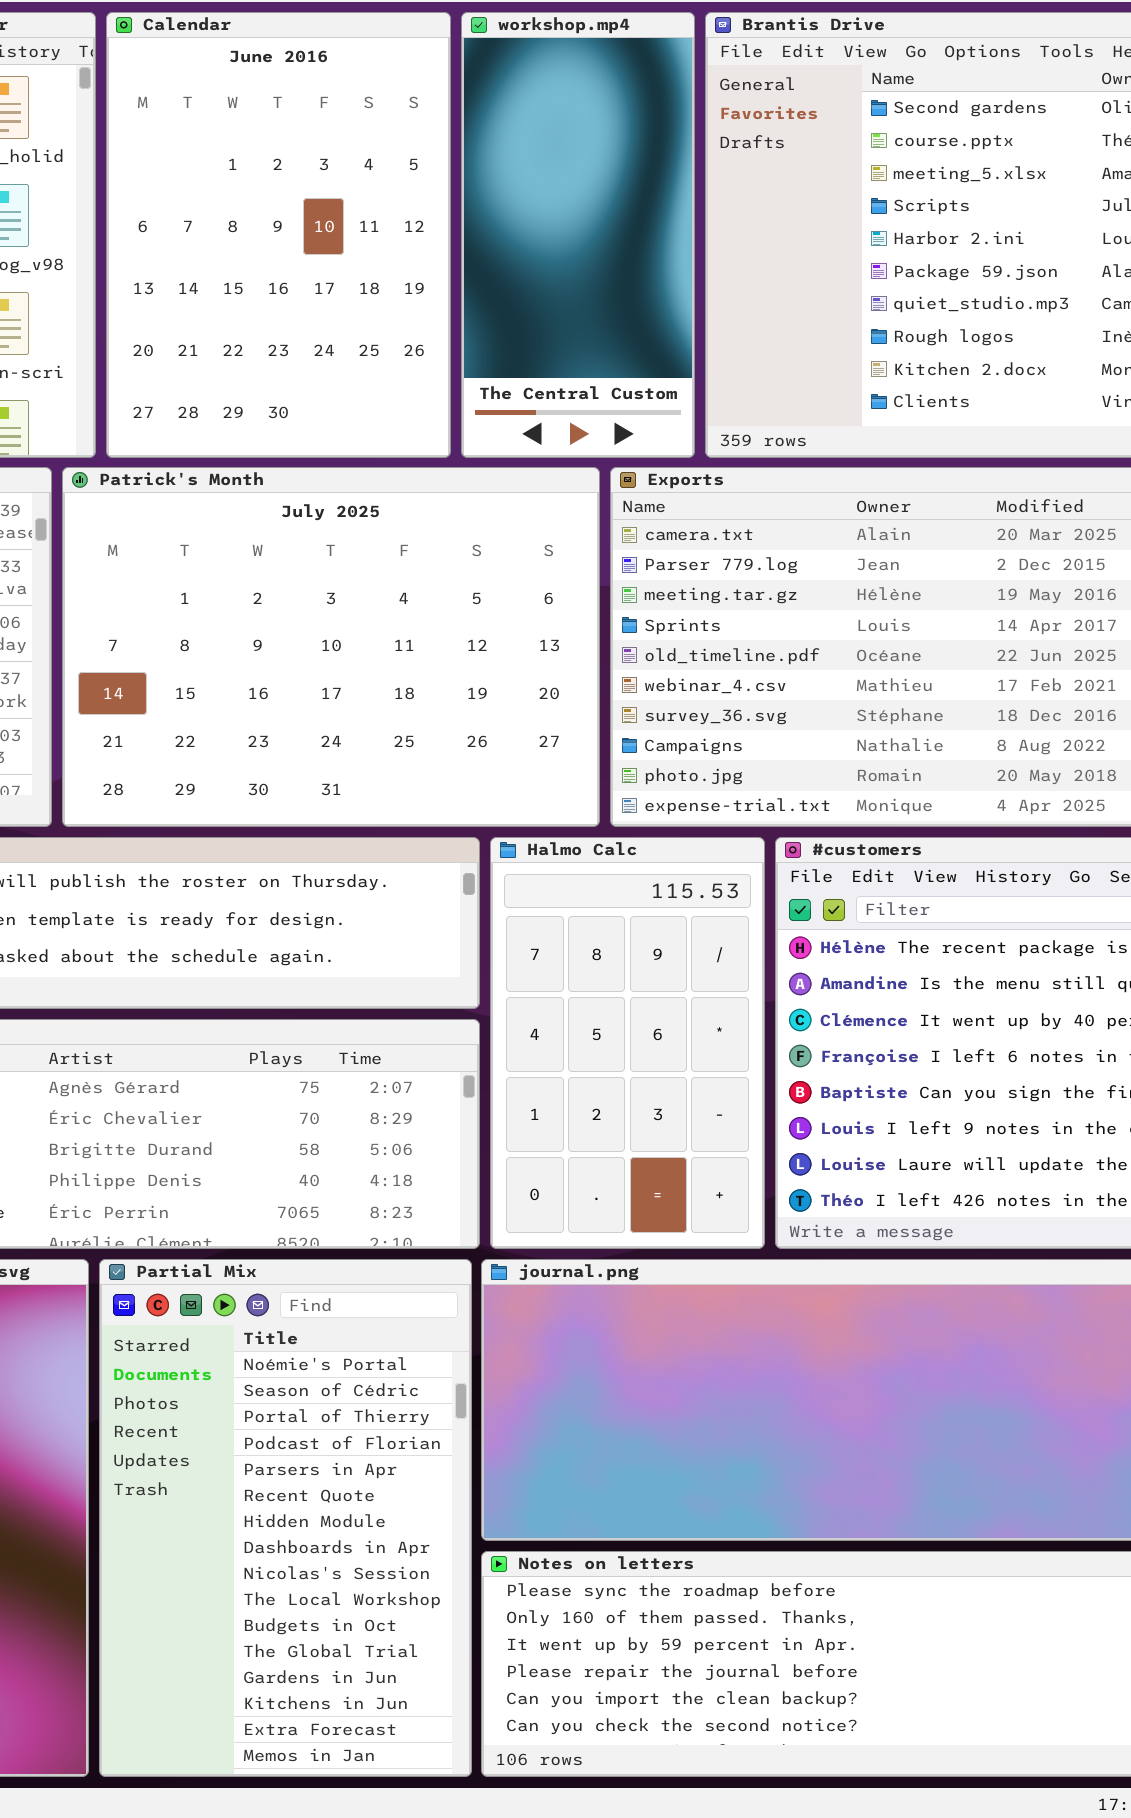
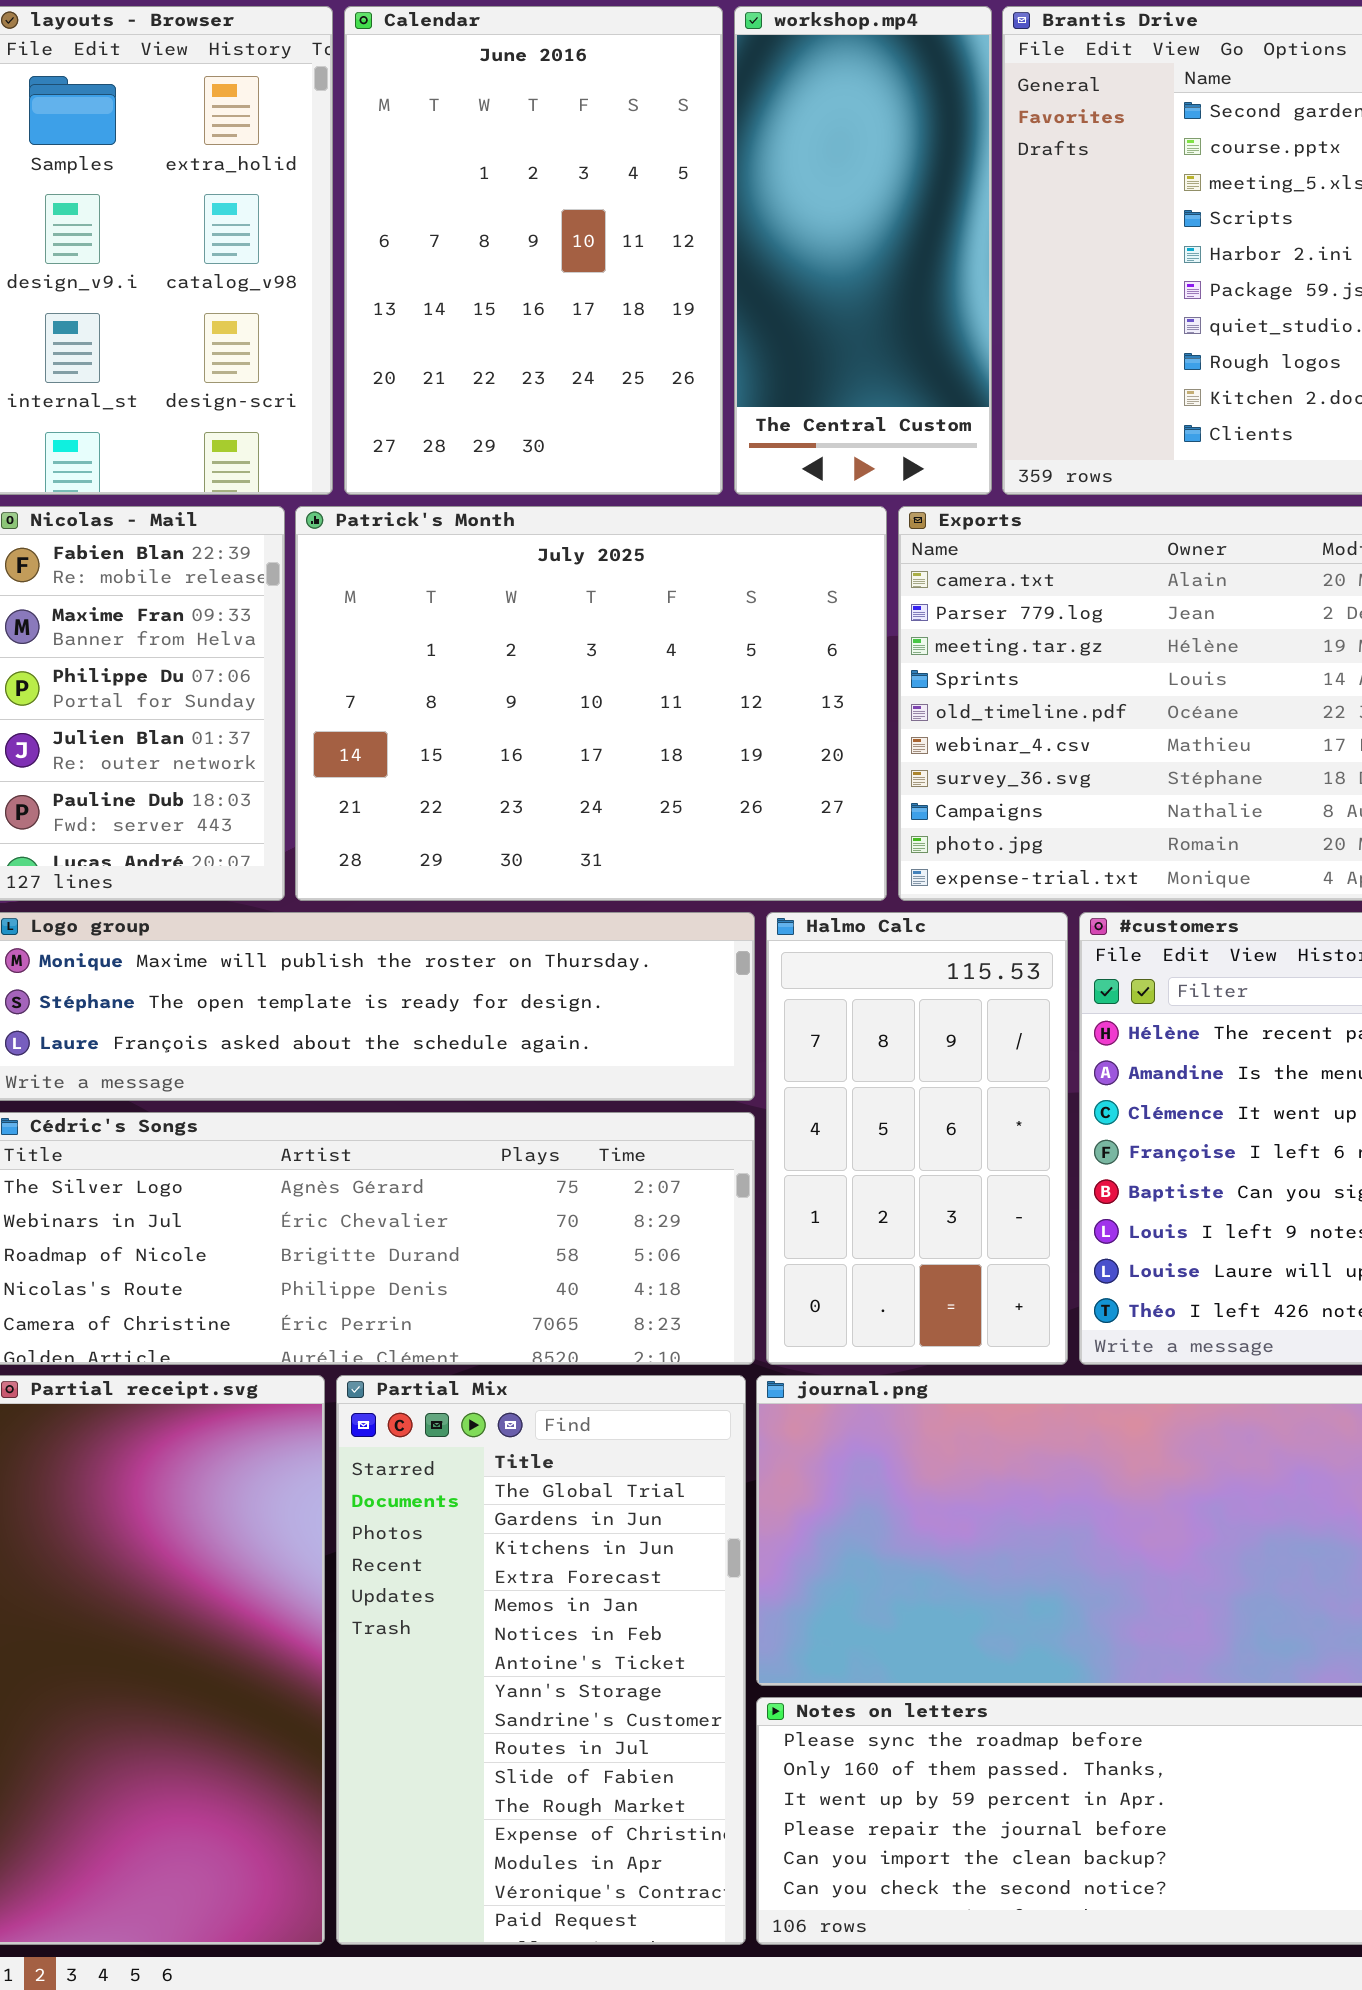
Partial Mix: [99,1259,472,1777] -> [336,1375,746,1945], scrolled down 11 rows

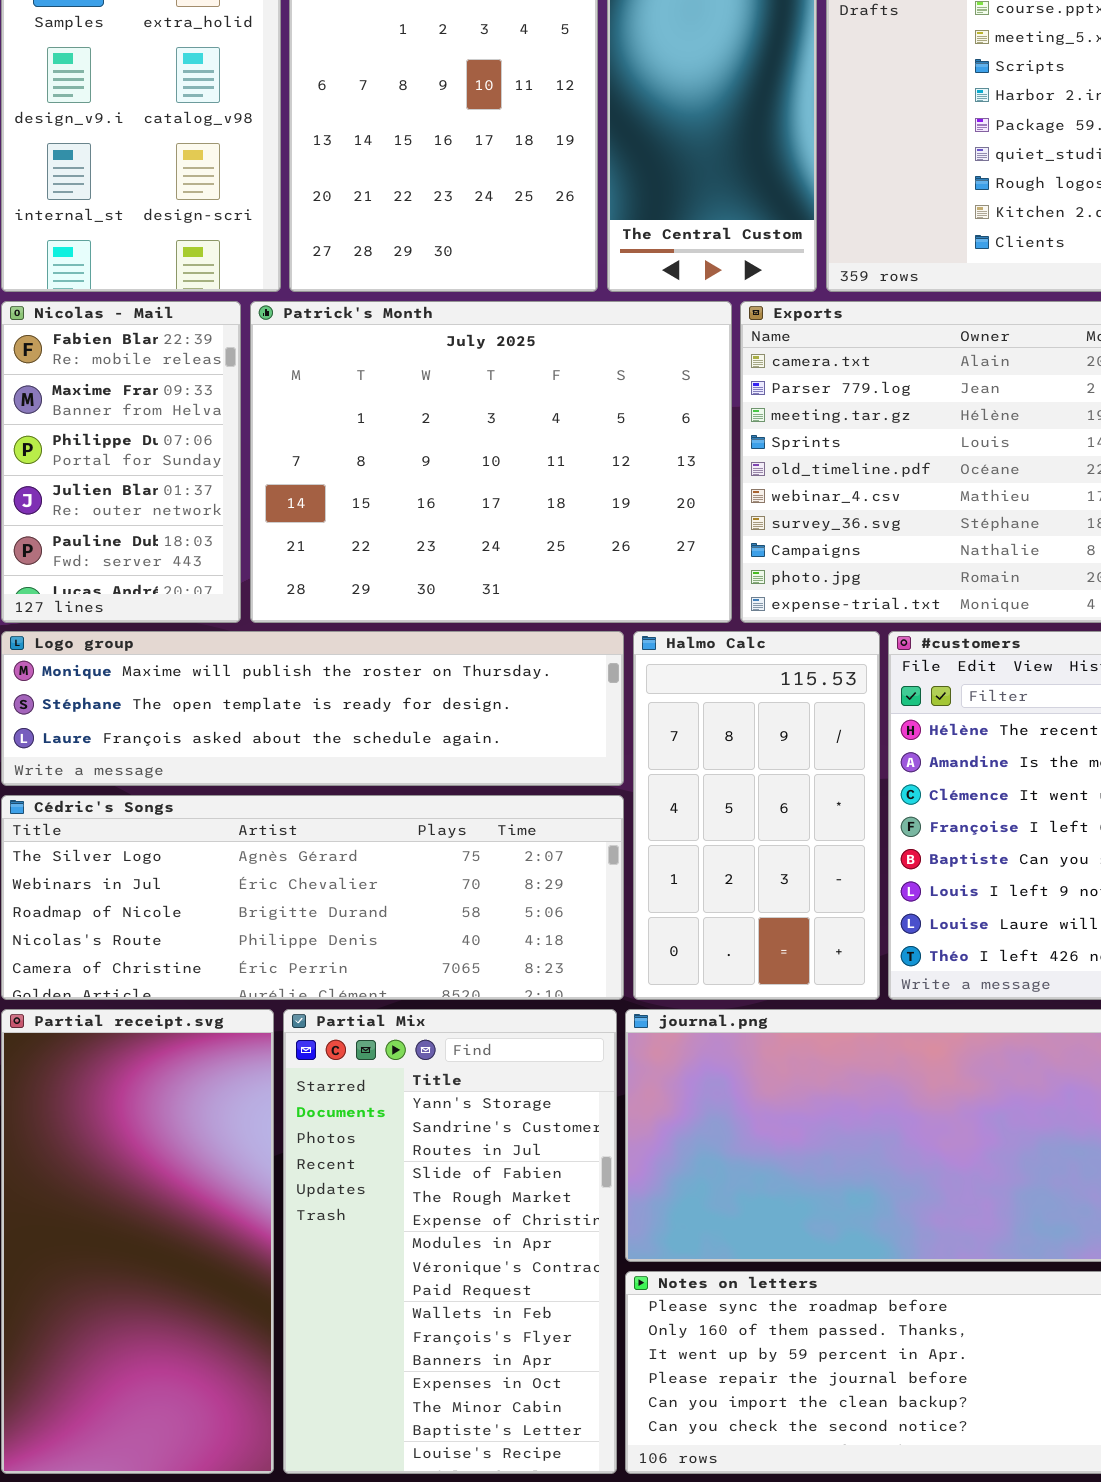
Partial Mix: [336,1375,746,1945] -> [283,1009,617,1474], scrolled down 7 rows

